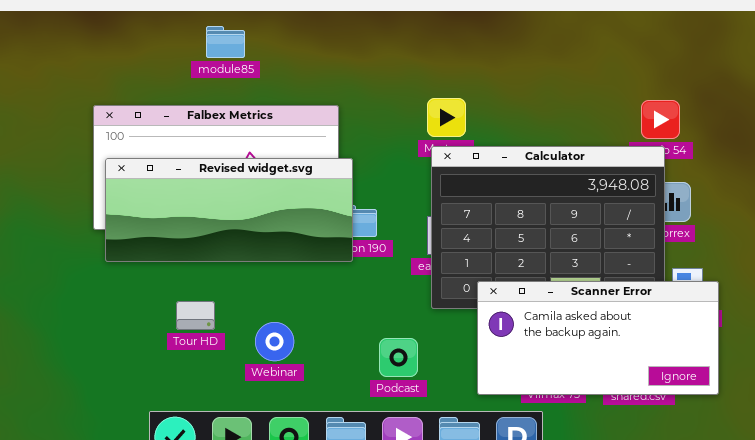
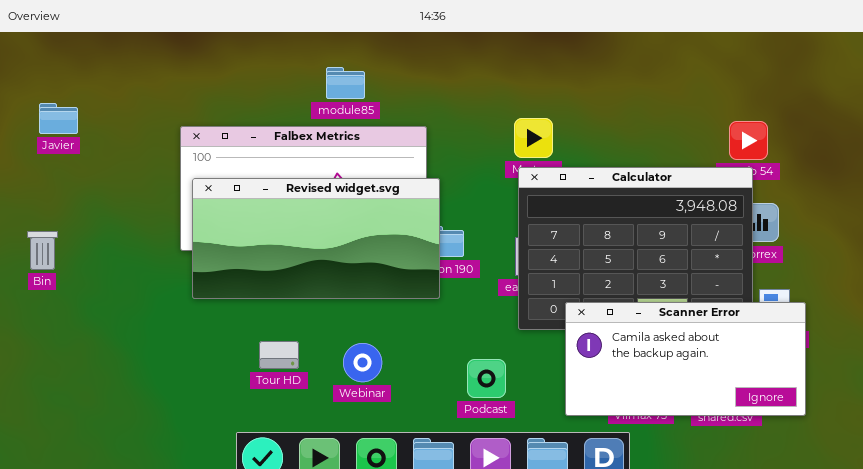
module85: [206,26,245,58] -> [326,67,365,99], moved
Revised widget.svg: [105,158,353,262] -> [192,178,440,299], resized
Tour HD: [176,301,215,330] -> [259,341,299,369], moved

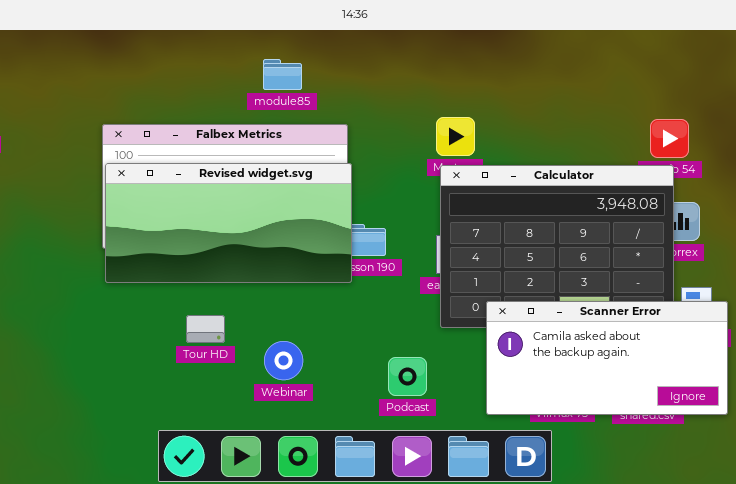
module85: [326,67,365,99] -> [263,59,302,90], moved
Revised widget.svg: [192,178,440,299] -> [105,163,352,283], moved
Tour HD: [259,341,299,369] -> [186,315,225,343], moved

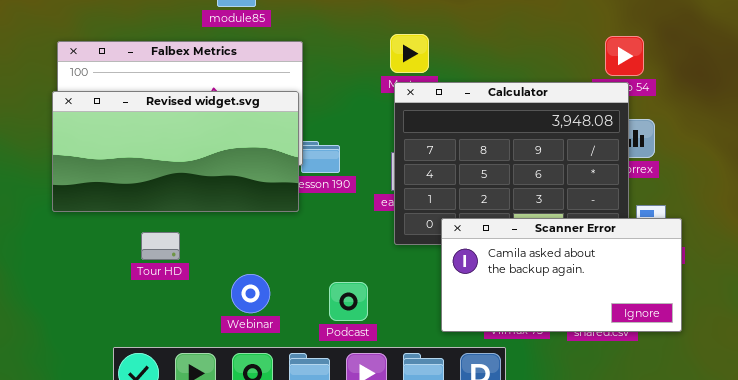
Revised widget.svg: [105,163,352,283] -> [52,91,299,212], moved
Webinar: [264,341,303,380] -> [231,274,270,313], moved
Podcast: [388,357,427,396] -> [329,282,368,321], moved

